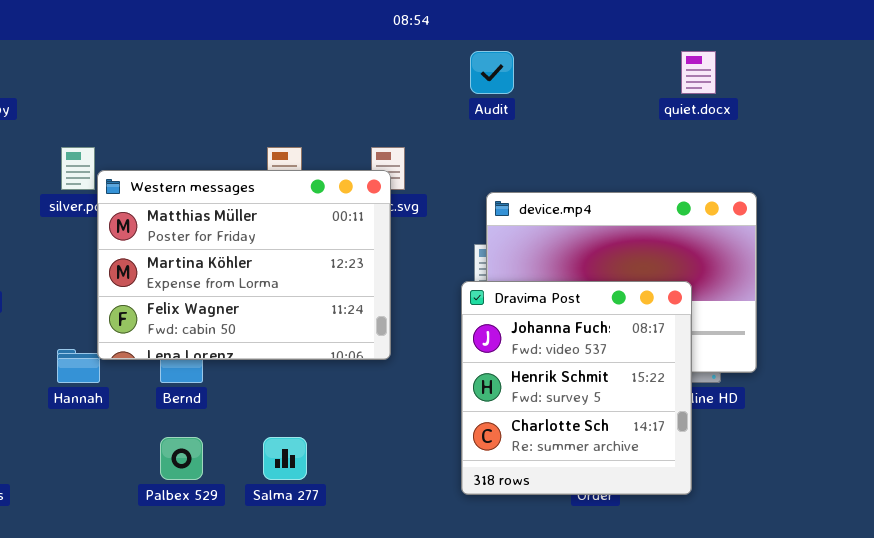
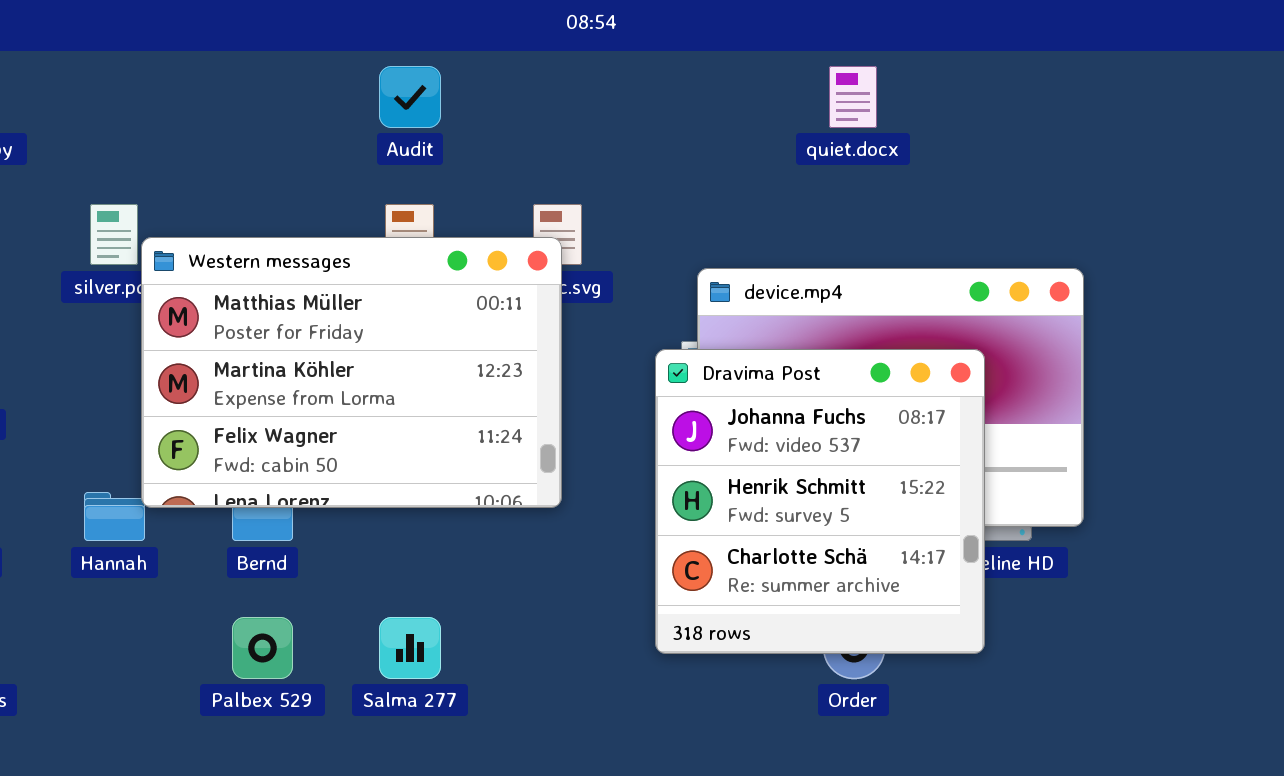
Audit: [470,51,514,94] -> [379,66,441,128], moved
quiet.docx: [681,51,716,94] -> [829,66,877,128], moved
Dravima Post: [461,281,692,495] -> [655,349,985,654], moved

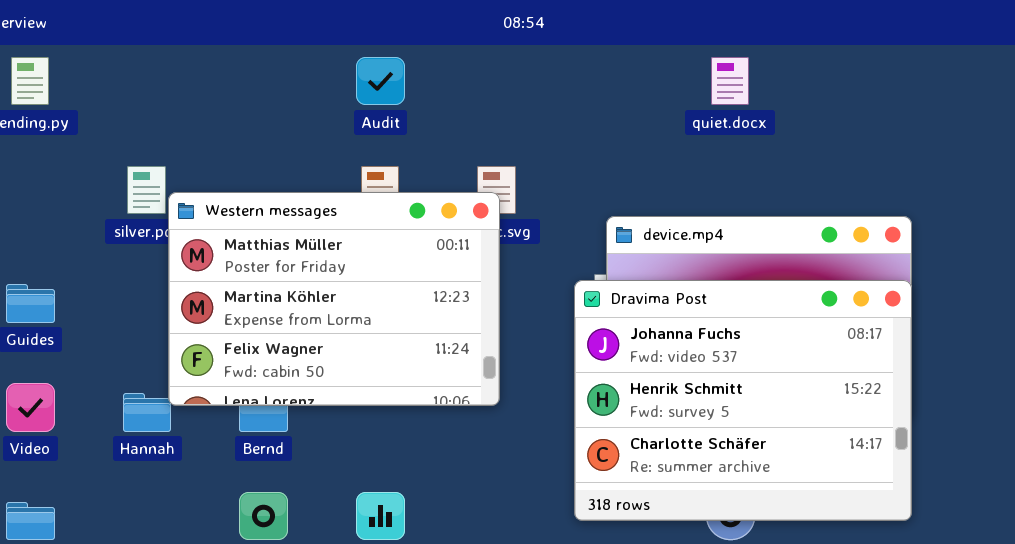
Dravima Post: [655,349,985,654] -> [574,280,912,521], resized

